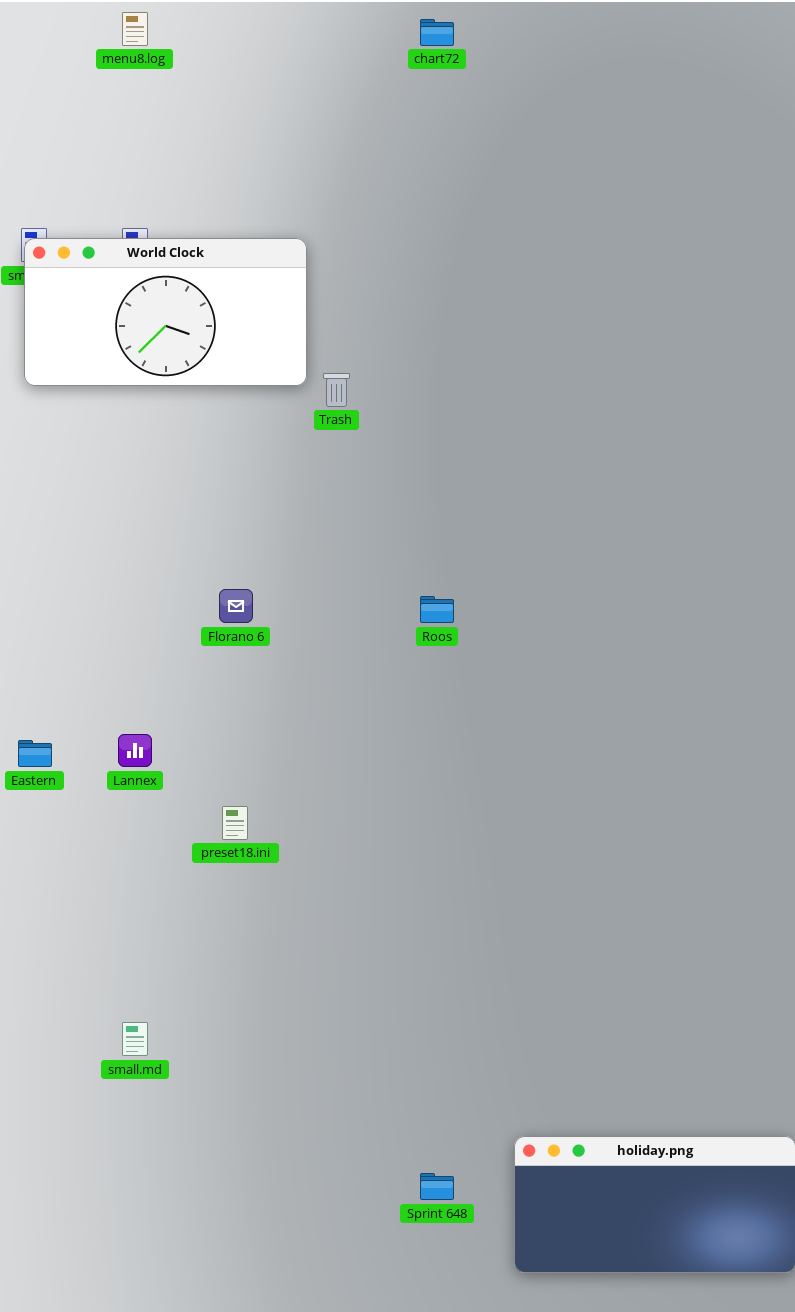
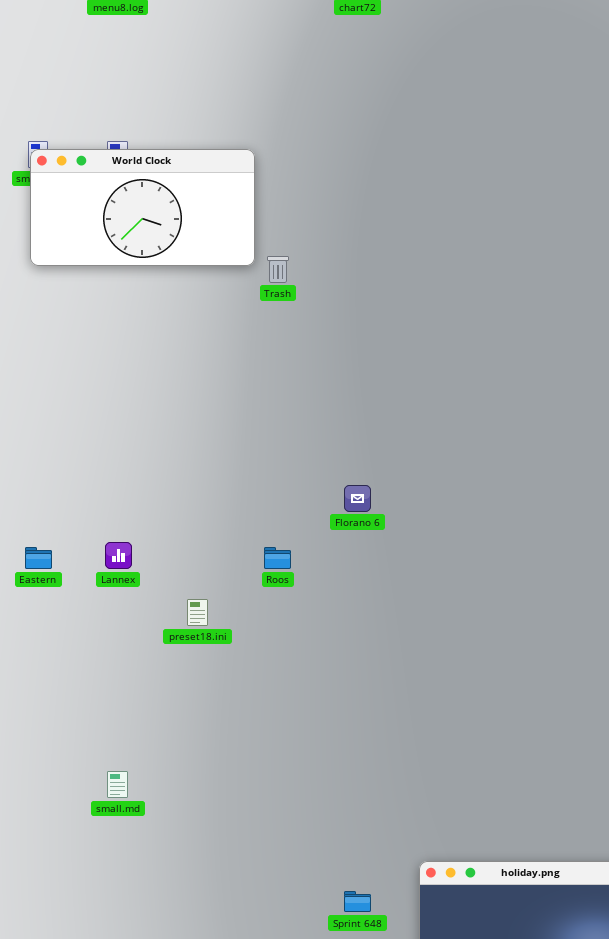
Florano 6: [219,589,253,623] -> [344,485,371,512], moved
Roos: [420,596,454,623] -> [264,547,291,569], moved

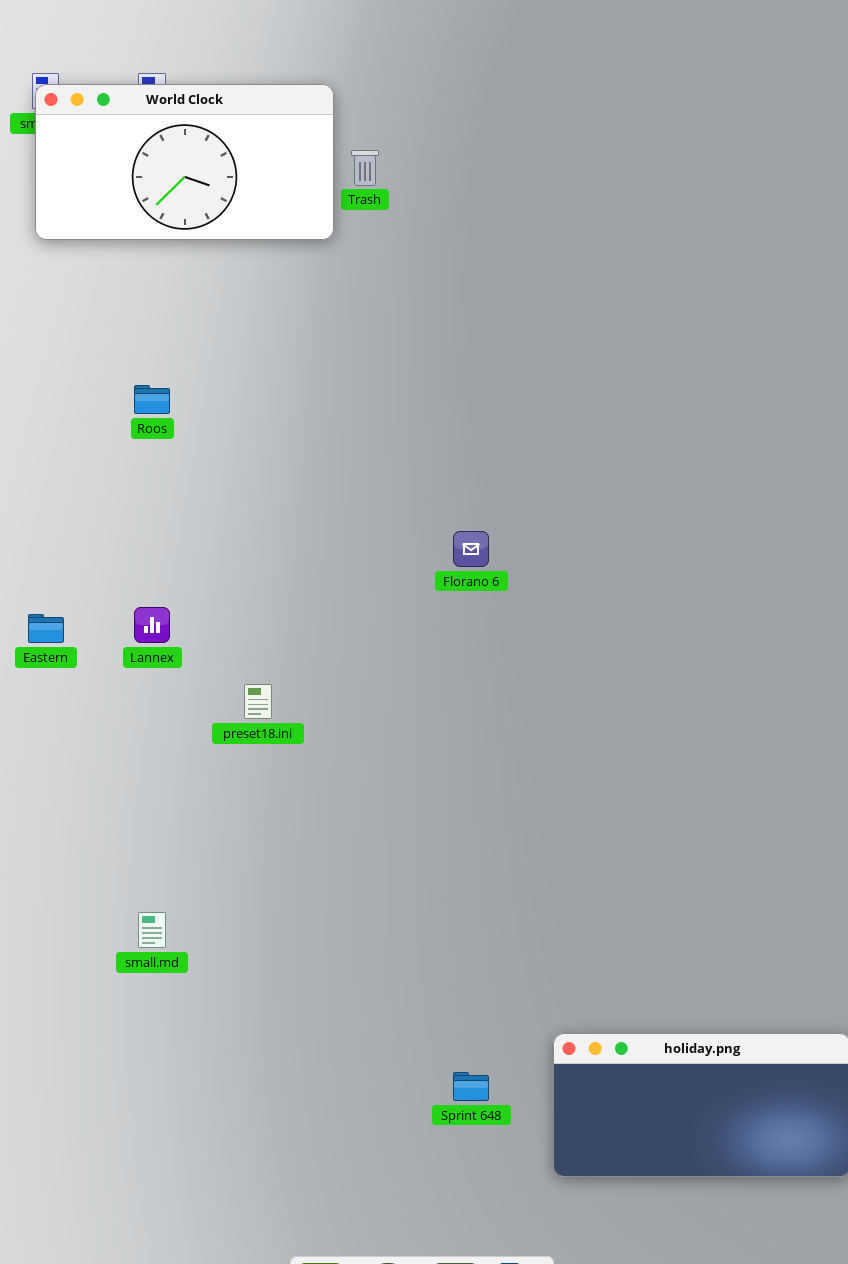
Trash: [267,256,289,283] -> [351,150,379,186], moved
Roos: [264,547,291,569] -> [134,385,170,414], moved

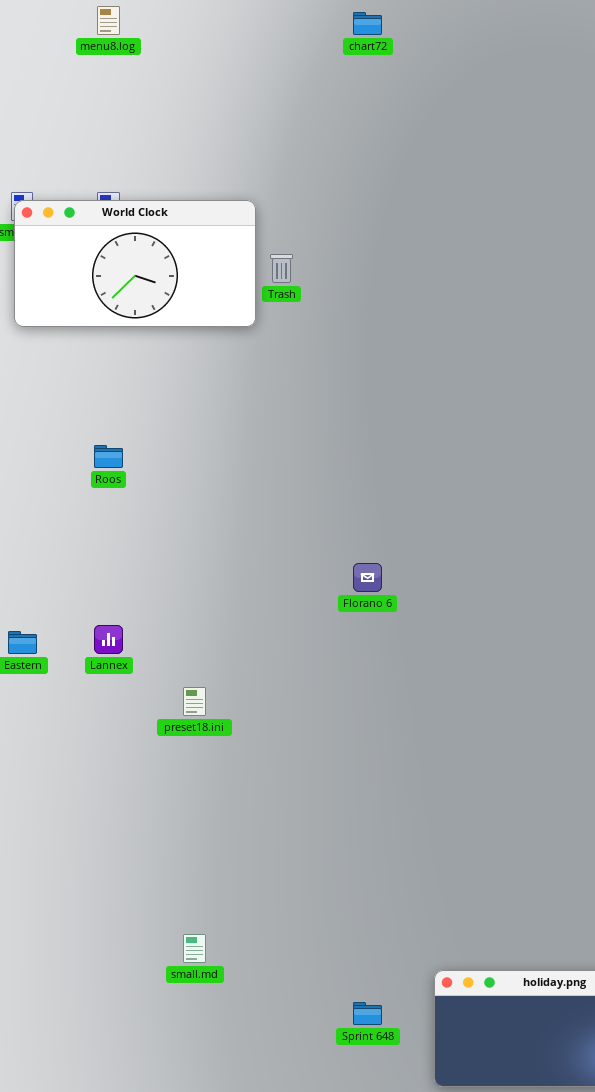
small.md: [138,912,166,948] -> [183,934,206,963], moved

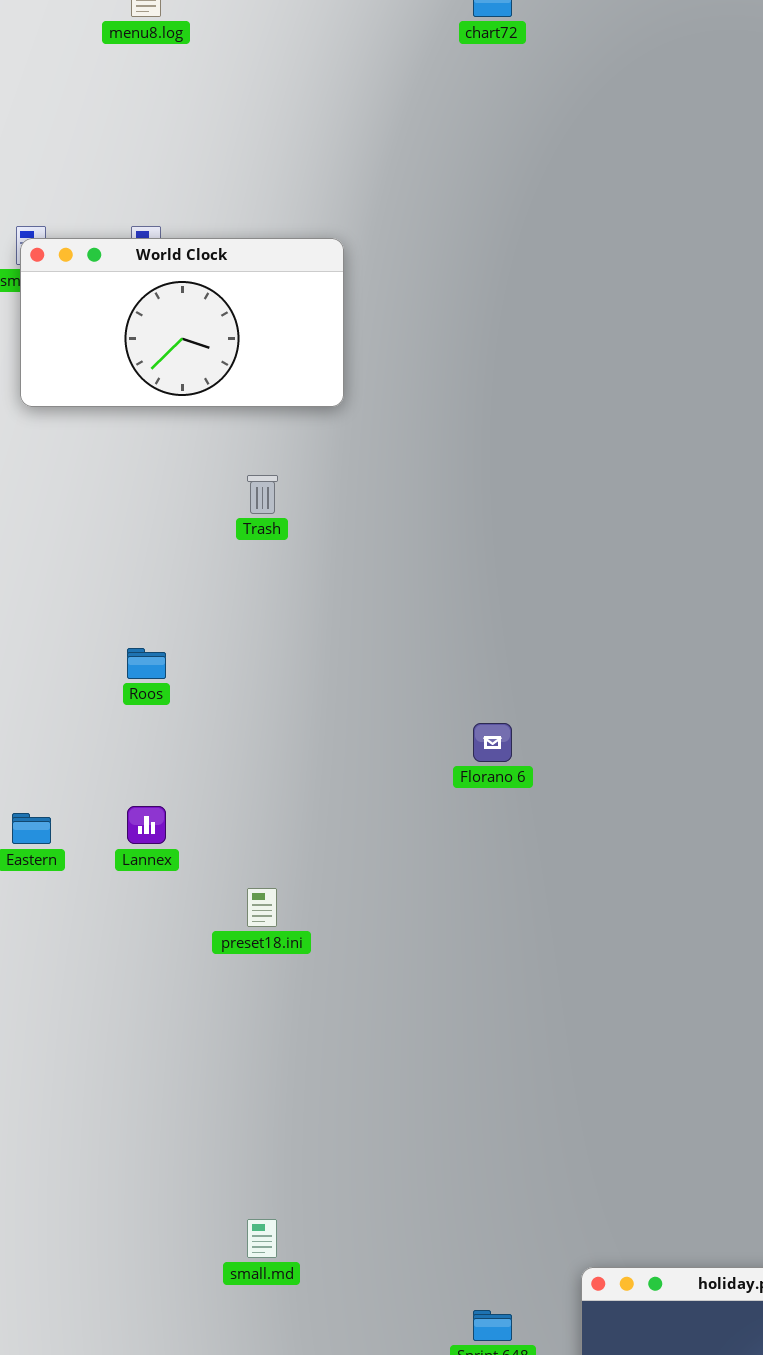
Trash: [270,254,293,283] -> [247,475,278,514], moved
Roos: [94,445,123,468] -> [127,648,166,679], moved

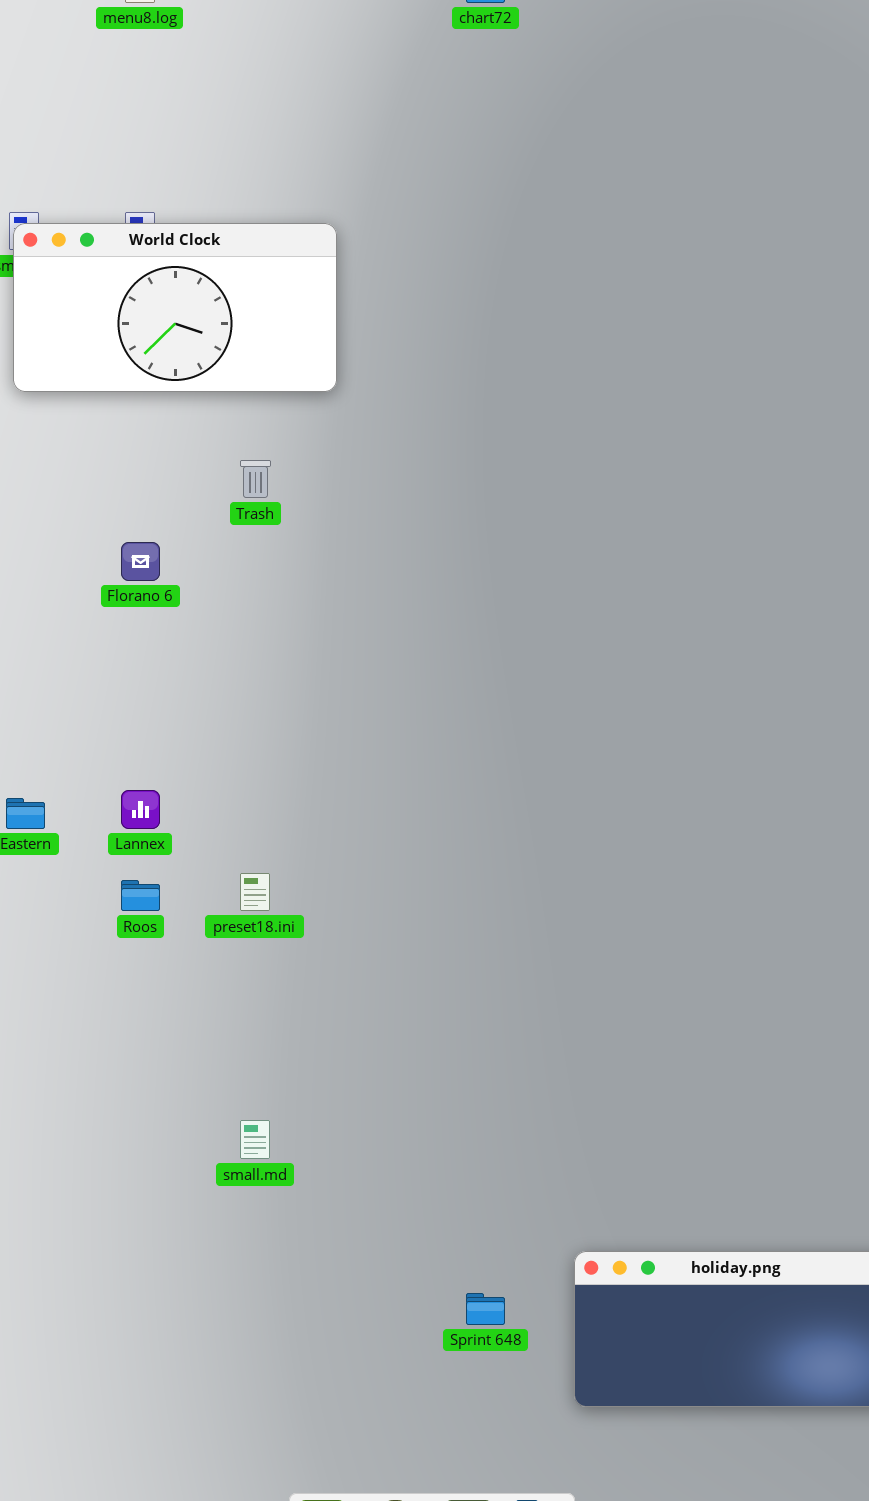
Roos: [127,648,166,679] -> [121,880,160,911], moved
Florano 6: [473,723,512,762] -> [121,542,160,581], moved
small.md: [247,1219,277,1258] -> [240,1120,270,1159], moved

